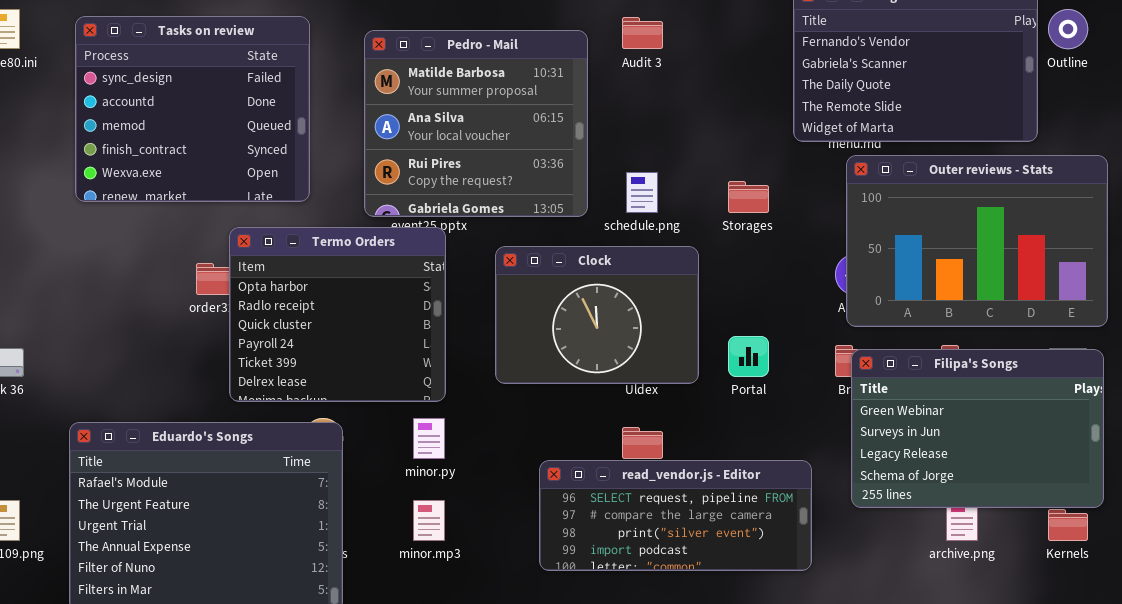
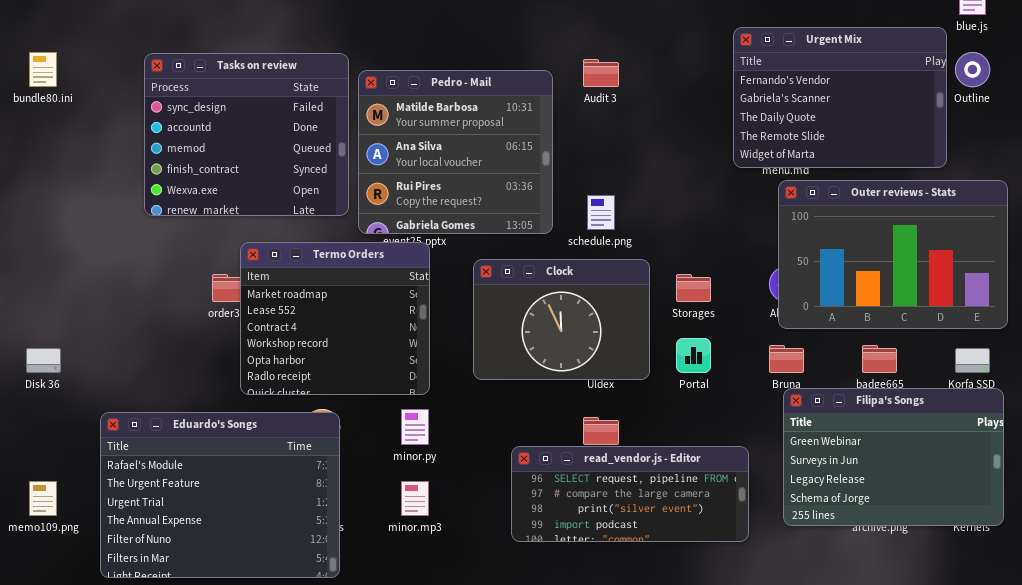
Tasks on review: [75,16,310,202] -> [144,53,349,216], moved
Storages: [728,181,769,213] -> [676,274,711,302], moved
Termo Orders: [229,227,446,402] -> [240,242,430,395], scrolled up 4 rows
Filipa's Songs: [851,349,1104,508] -> [783,388,1004,526], moved

